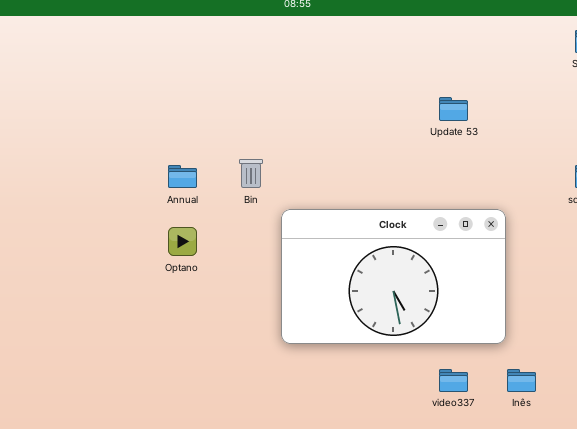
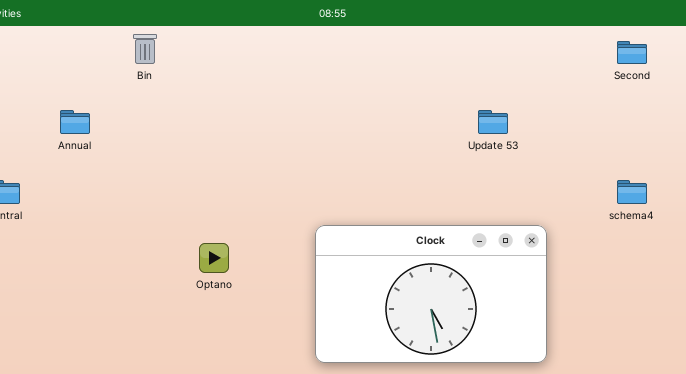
Bin: [239,159,263,188] -> [133,34,157,64], moved
Annual: [168,165,197,188] -> [60,110,90,134], moved

